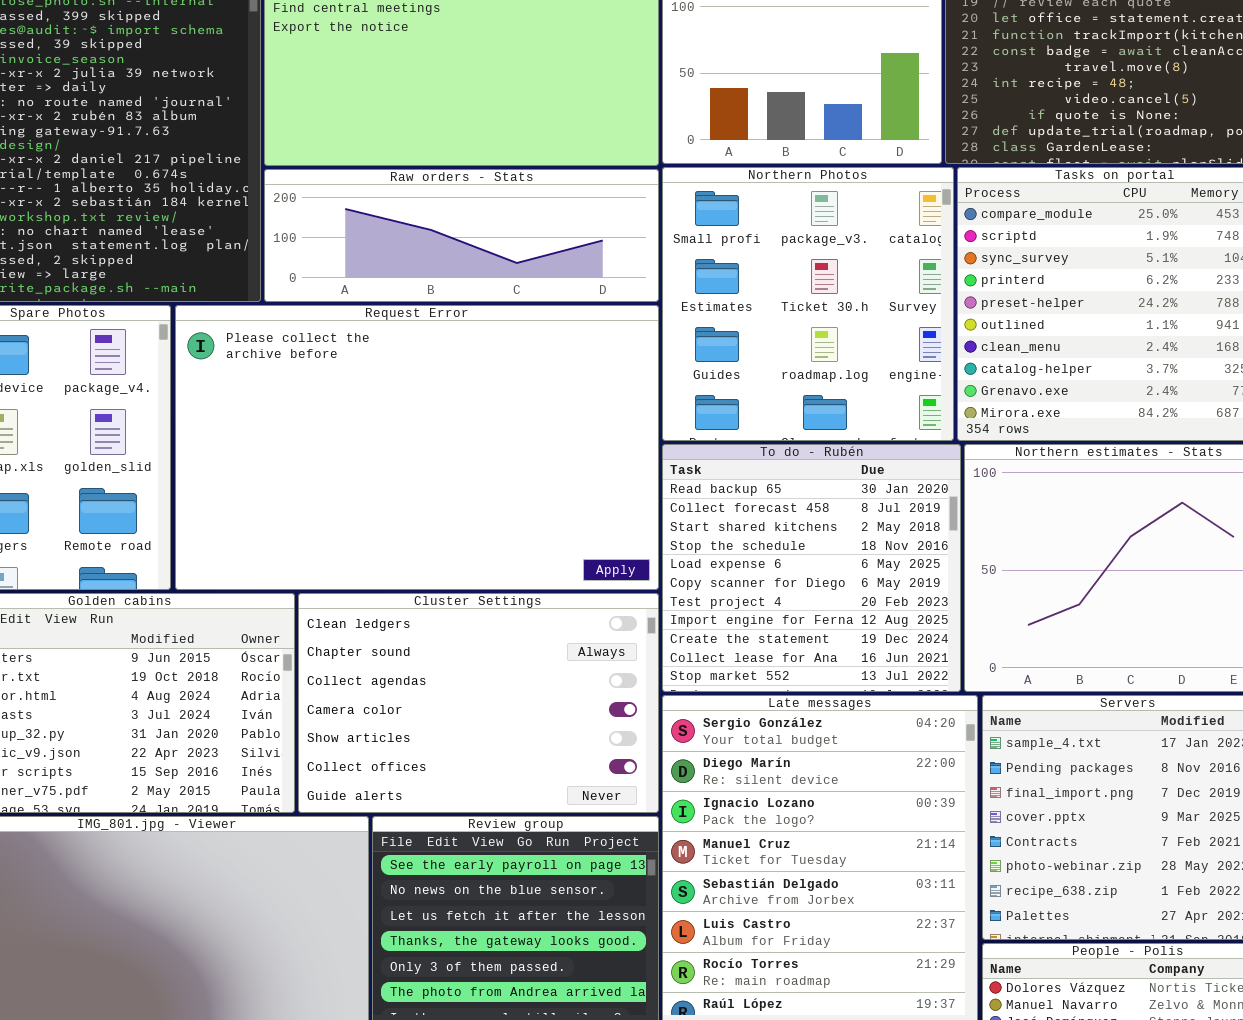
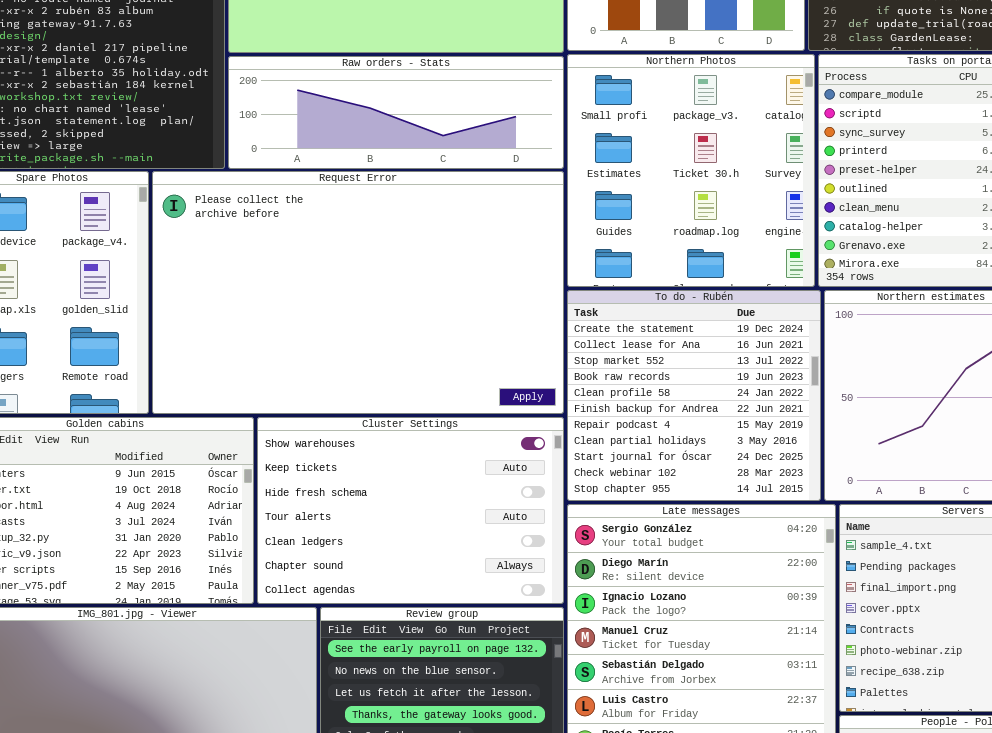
To do - Rubén: [662,444,961,692] -> [567,290,821,501], scrolled down 8 rows
Cluster Settings: [298,593,659,813] -> [257,417,564,604], scrolled up 4 rows

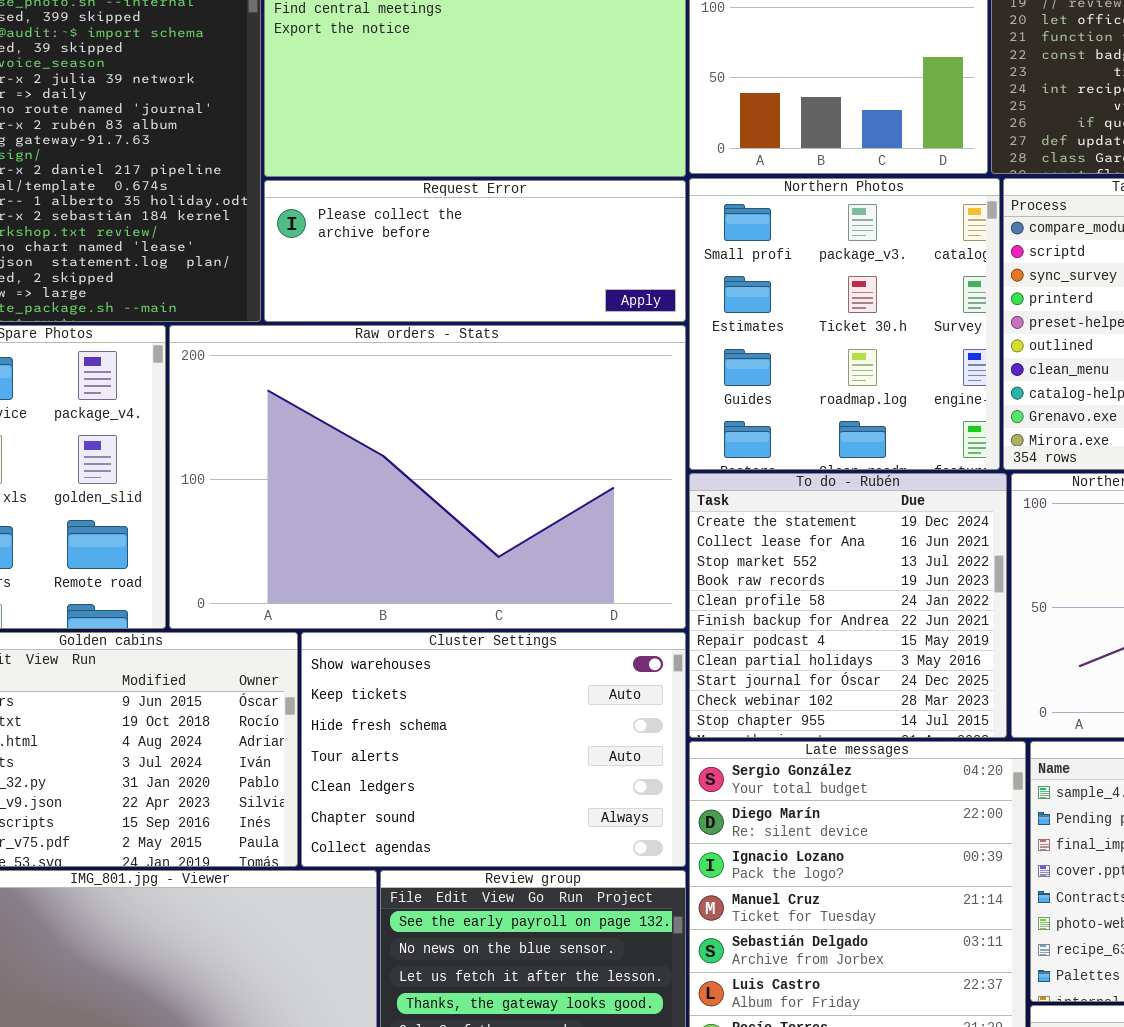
Raw orders - Stats: [228,56,564,169] -> [169,325,686,629], moved, resized
Request Error: [152,171,564,414] -> [264,180,686,322], moved, resized

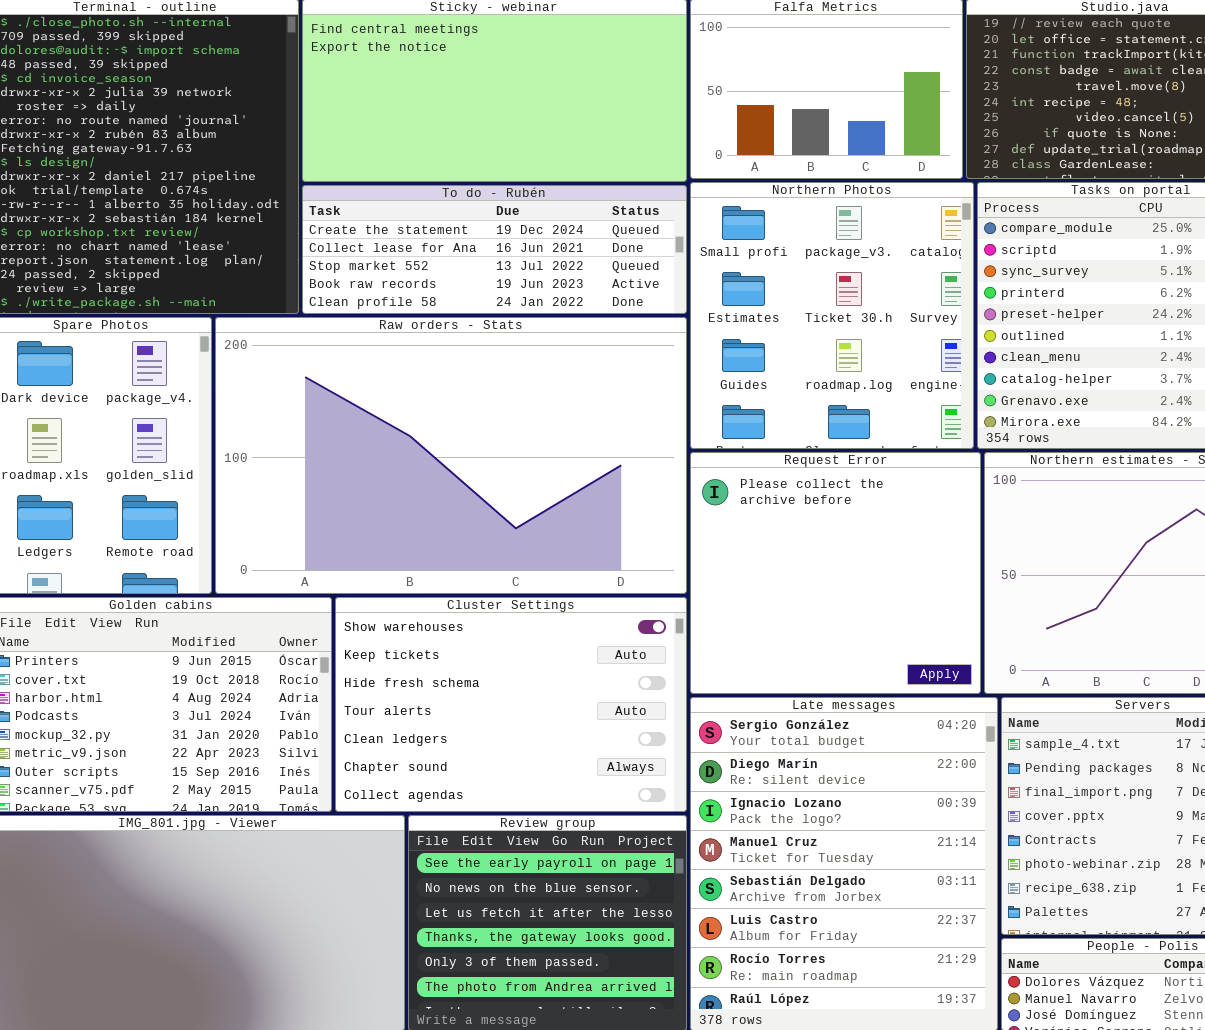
Request Error: [264,180,686,322] -> [690,452,981,694], moved, resized
To do - Rubén: [689,473,1007,738] -> [302,185,687,314], moved, resized

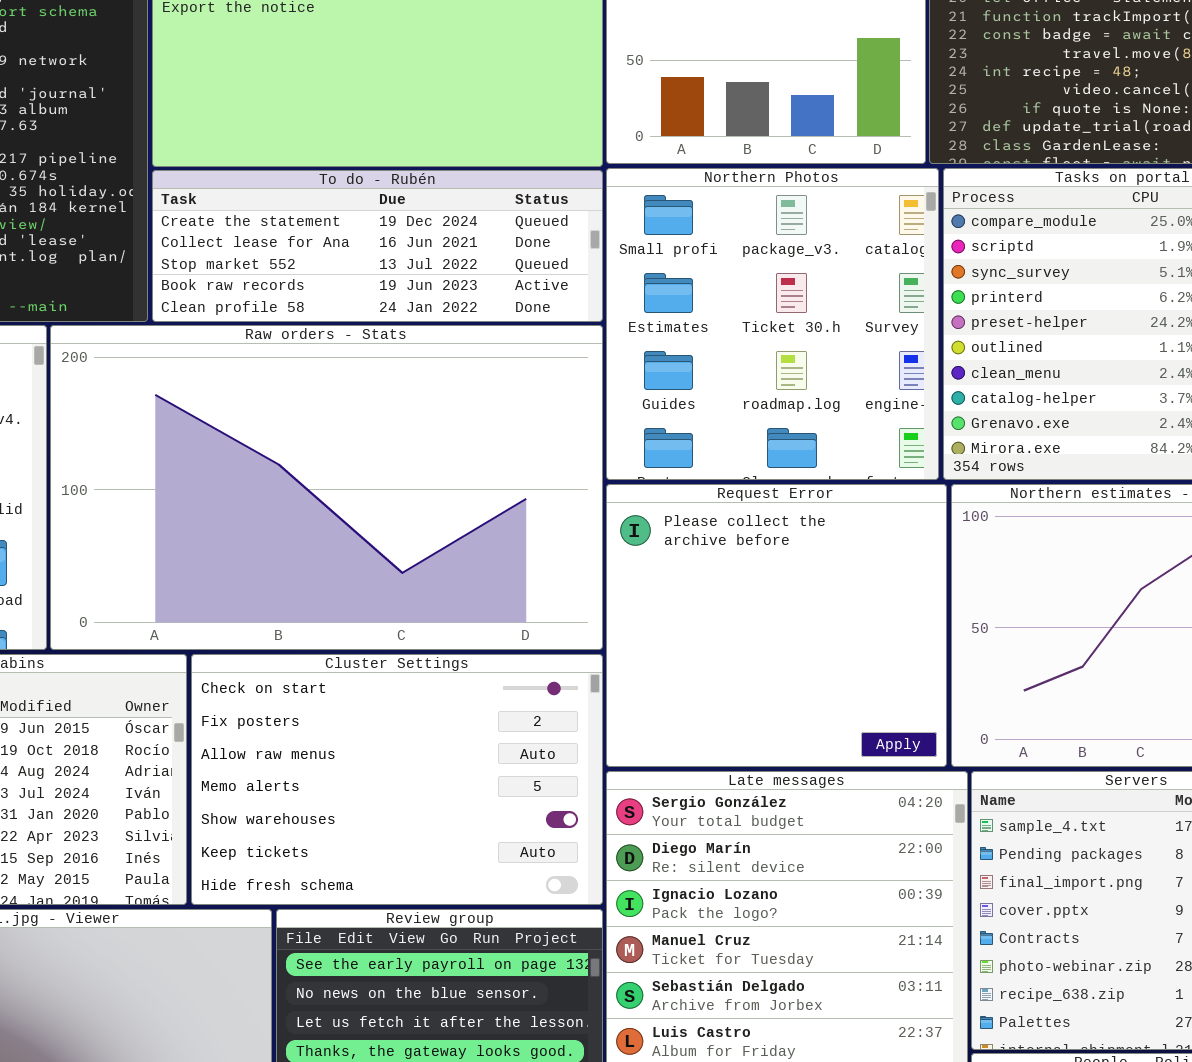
Cluster Settings: [335,597,687,812] -> [191,654,603,905], scrolled up 4 rows

